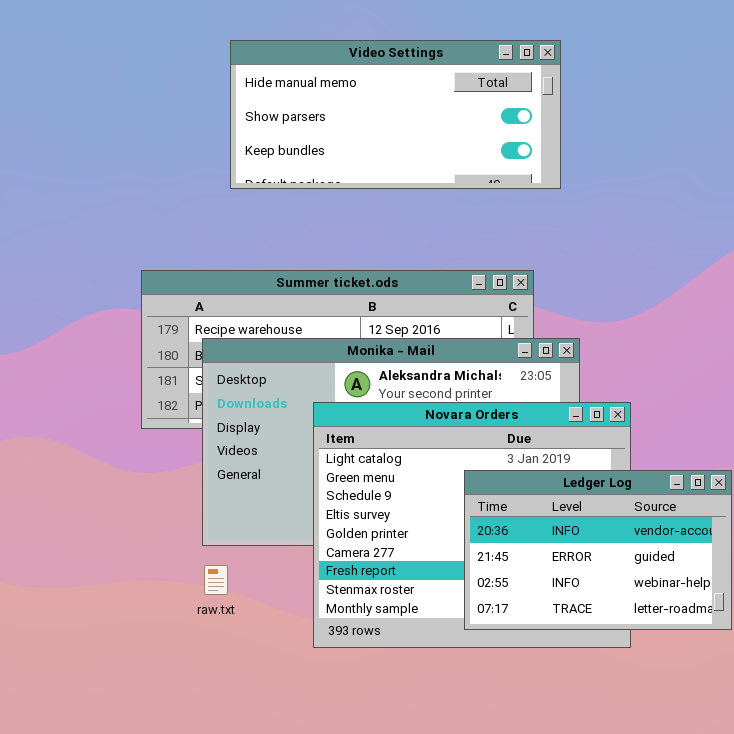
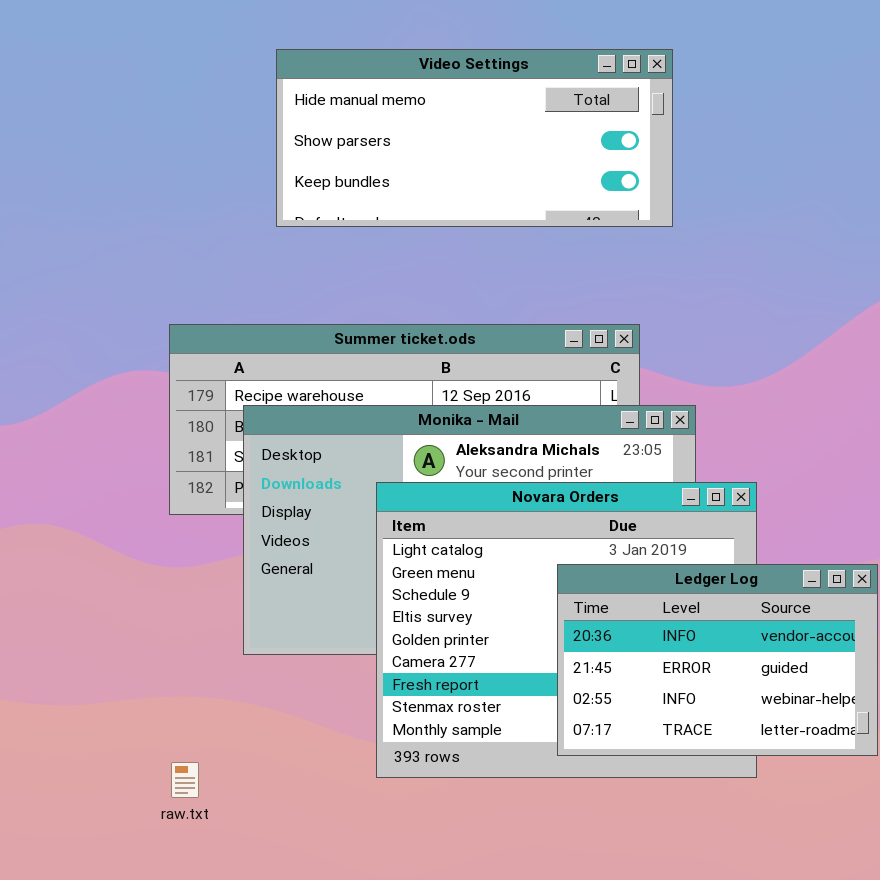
raw.txt: [204,565,228,595] -> [171,762,199,798], moved

